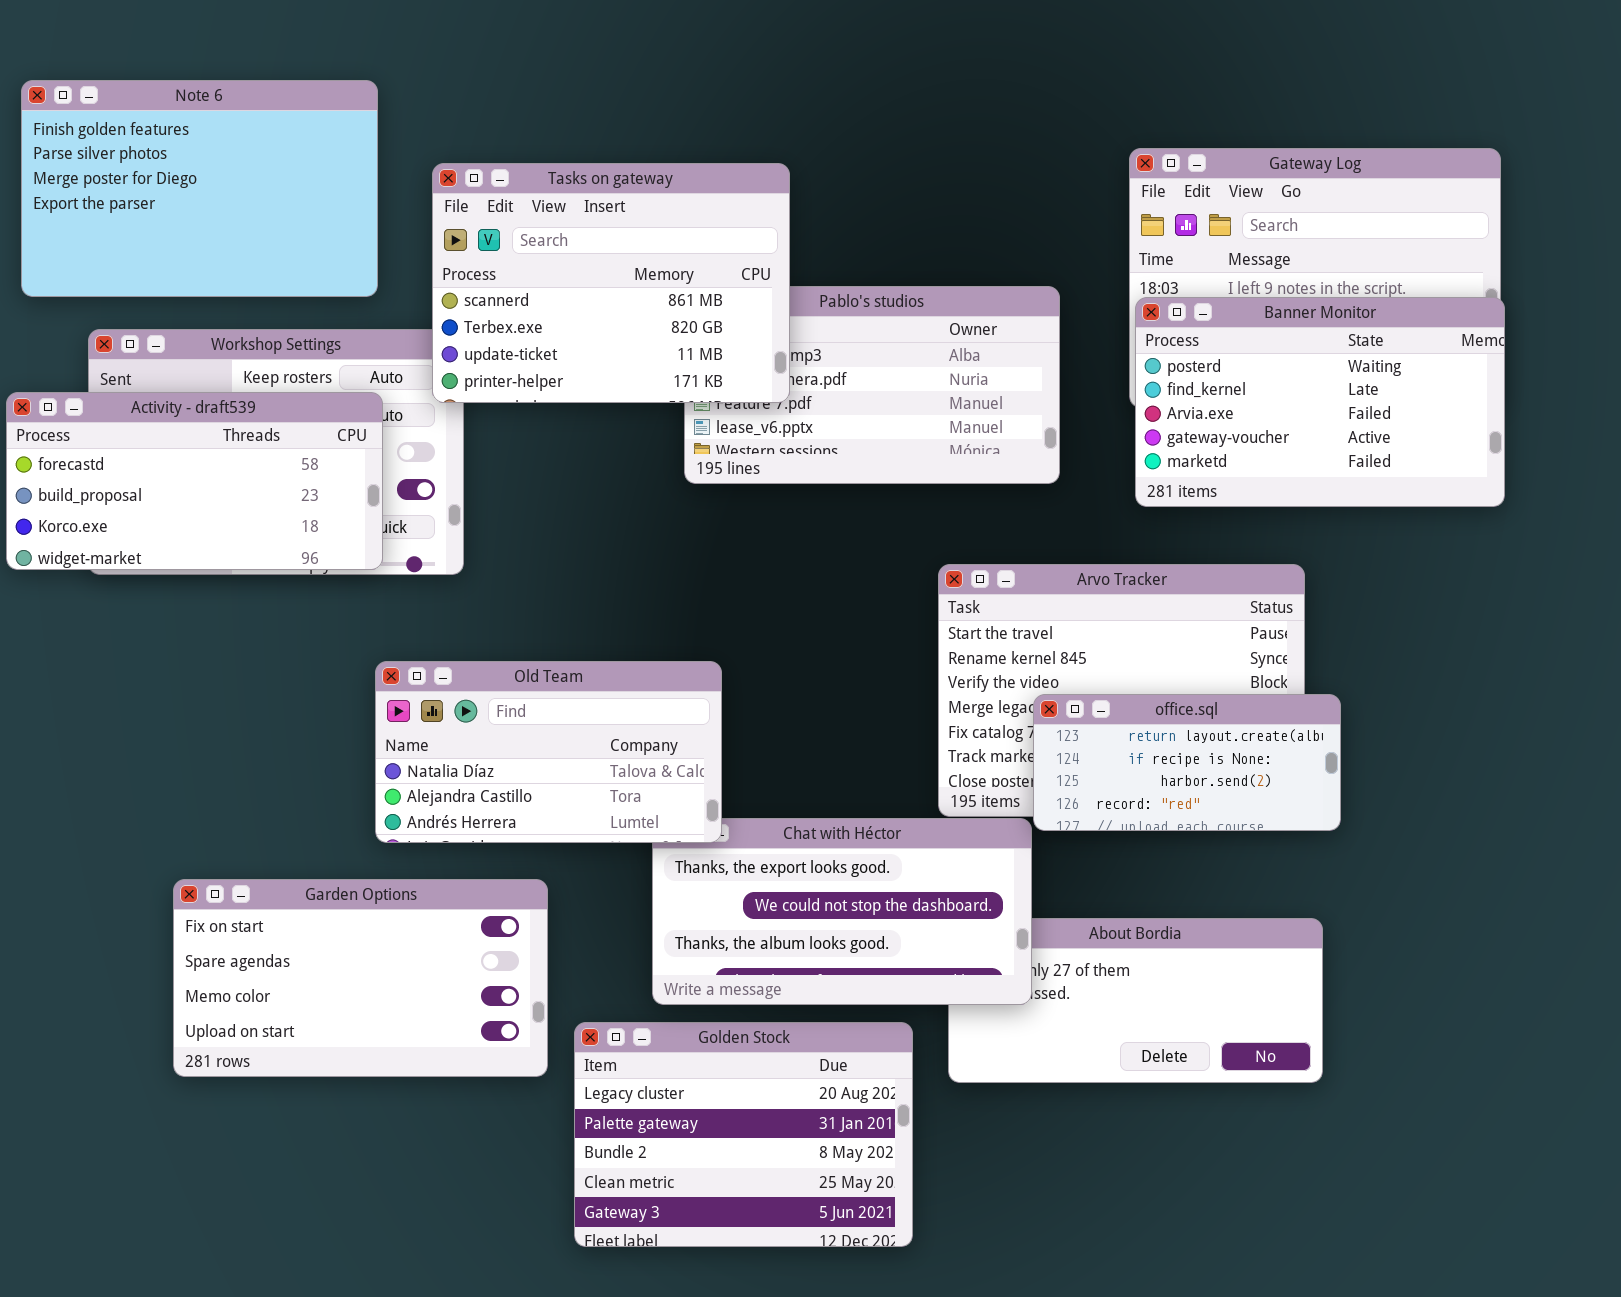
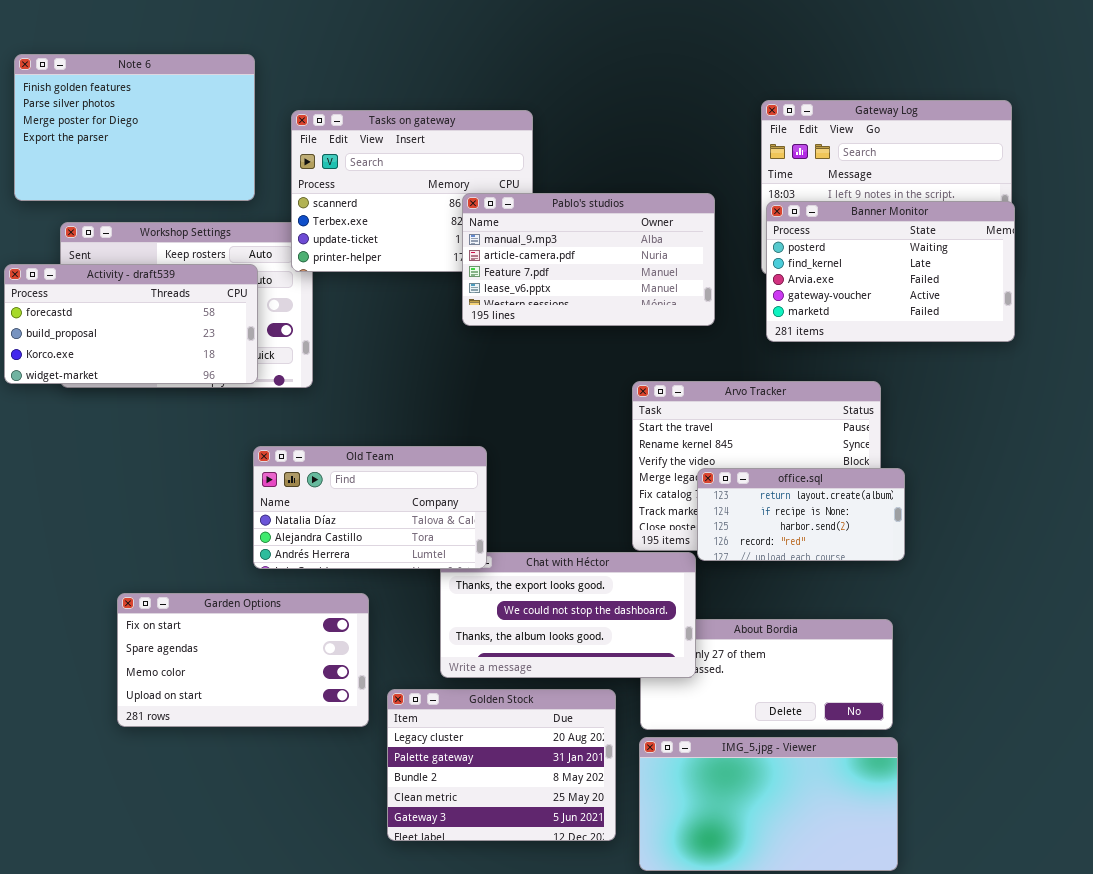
Pablo's studios: [684,286,1060,484] -> [462,193,715,326], raised
IMG_5.jpg - Viewer: none -> [639,737,898,871], opened

